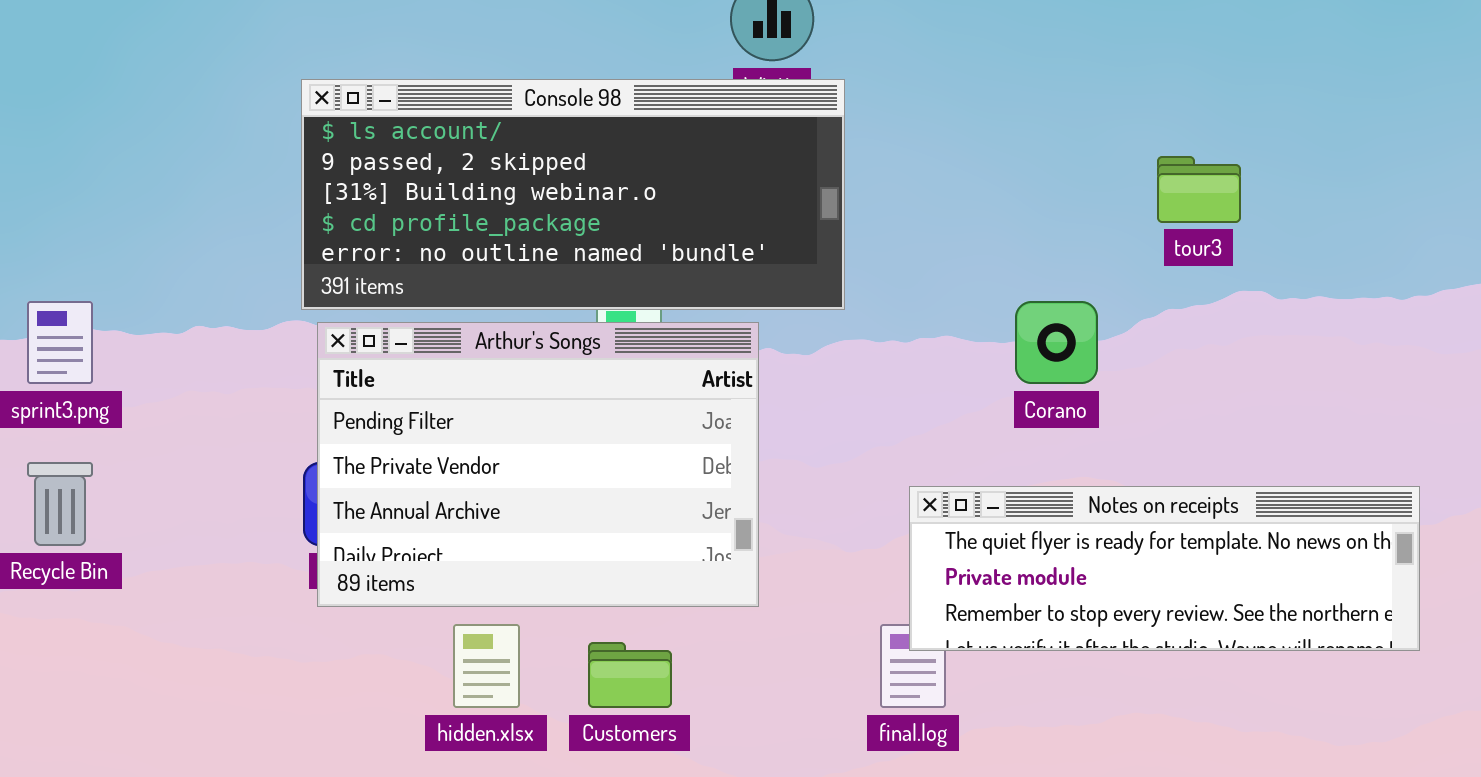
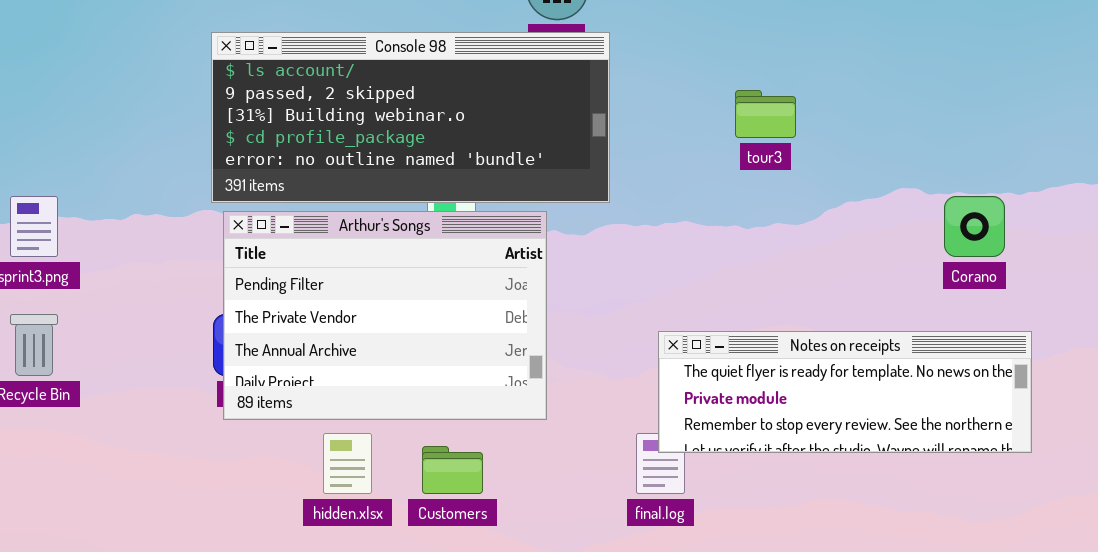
tour3: [1157,156,1241,223] -> [735,90,796,138], moved
Corano: [1015,301,1098,384] -> [944,196,1005,257], moved

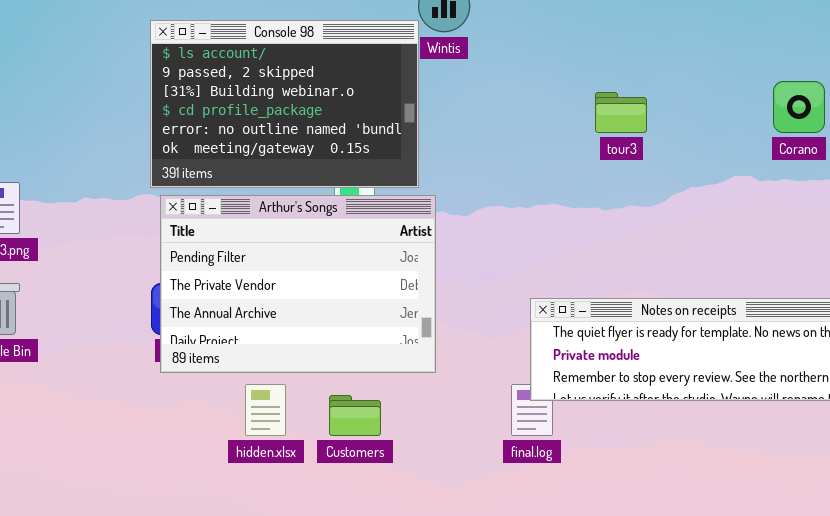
Console 98: [211,32,610,203] -> [150,20,419,188], resized
Corano: [944,196,1005,257] -> [773,81,825,133], moved

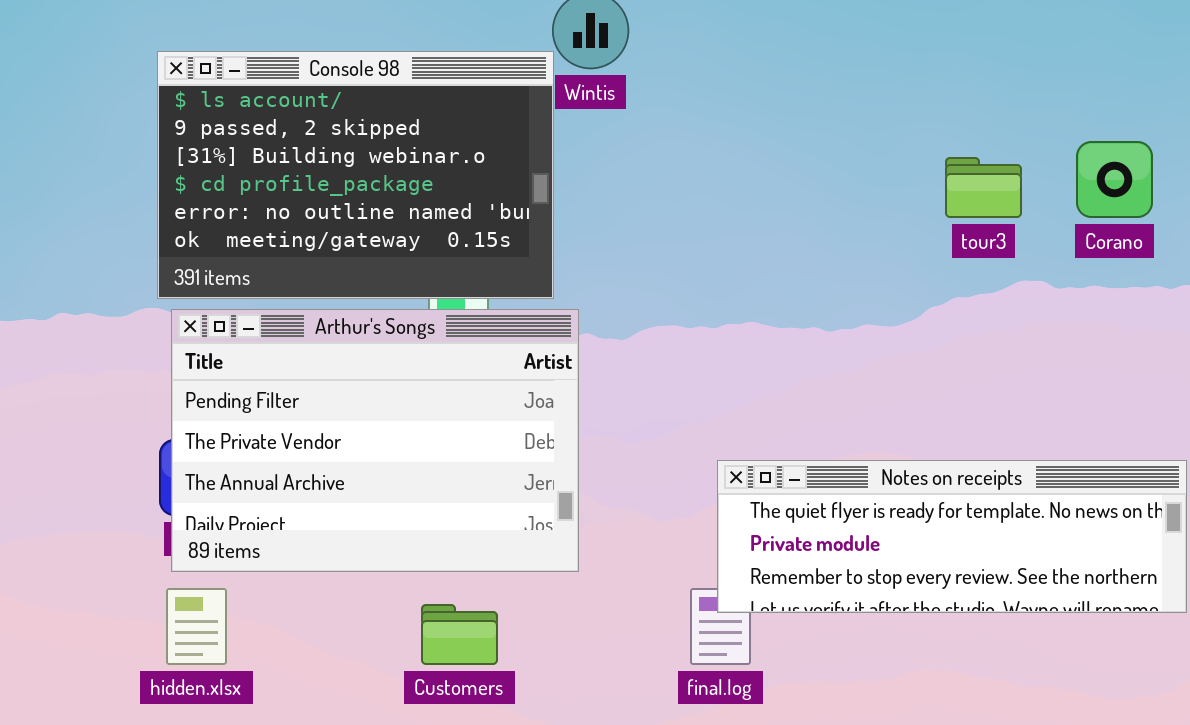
tour3: [595,92,647,133] -> [945,157,1022,218], moved
hidden.xlsx: [245,384,286,436] -> [166,588,227,665], moved

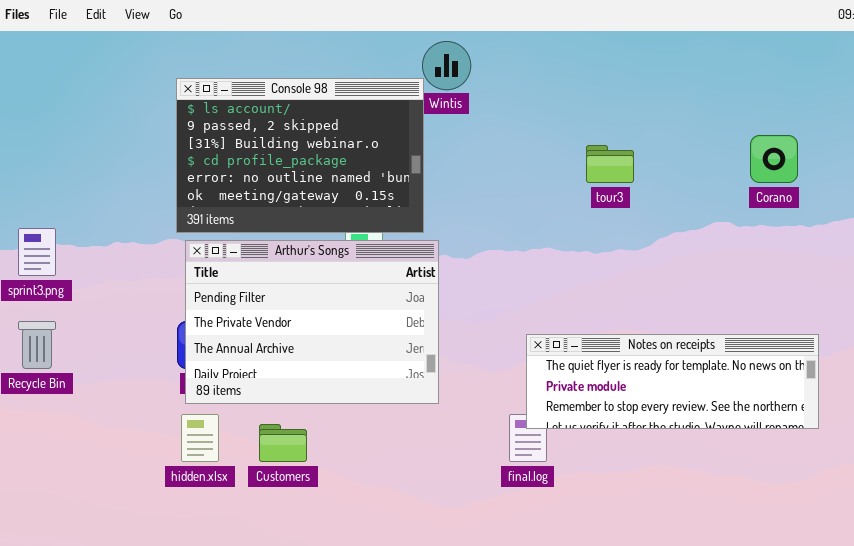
tour3: [945,157,1022,218] -> [586,145,634,183], moved
Customers: [421,604,498,665] -> [259,424,307,462], moved

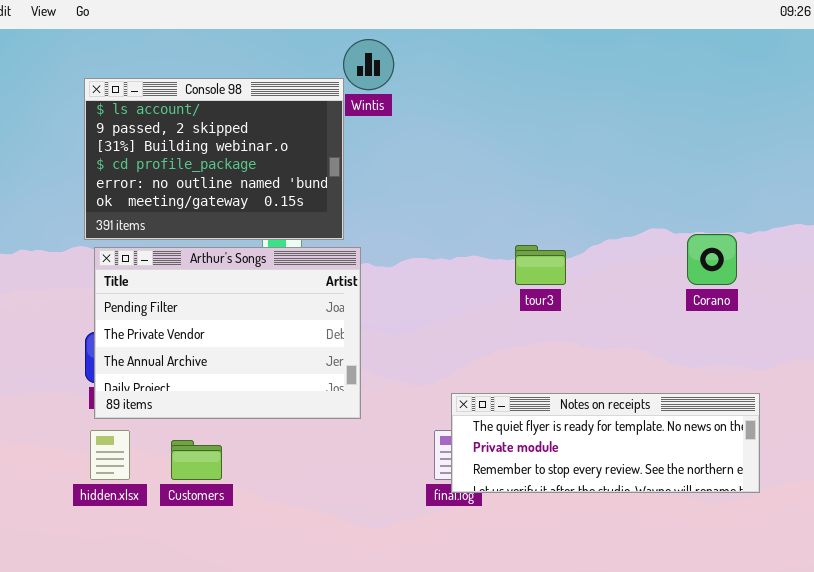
Corano: [750,135,798,183] -> [687,234,737,285], moved
tour3: [586,145,634,183] -> [515,245,566,285], moved
Notes on receipts: [526,334,819,429] -> [451,393,760,493], moved

